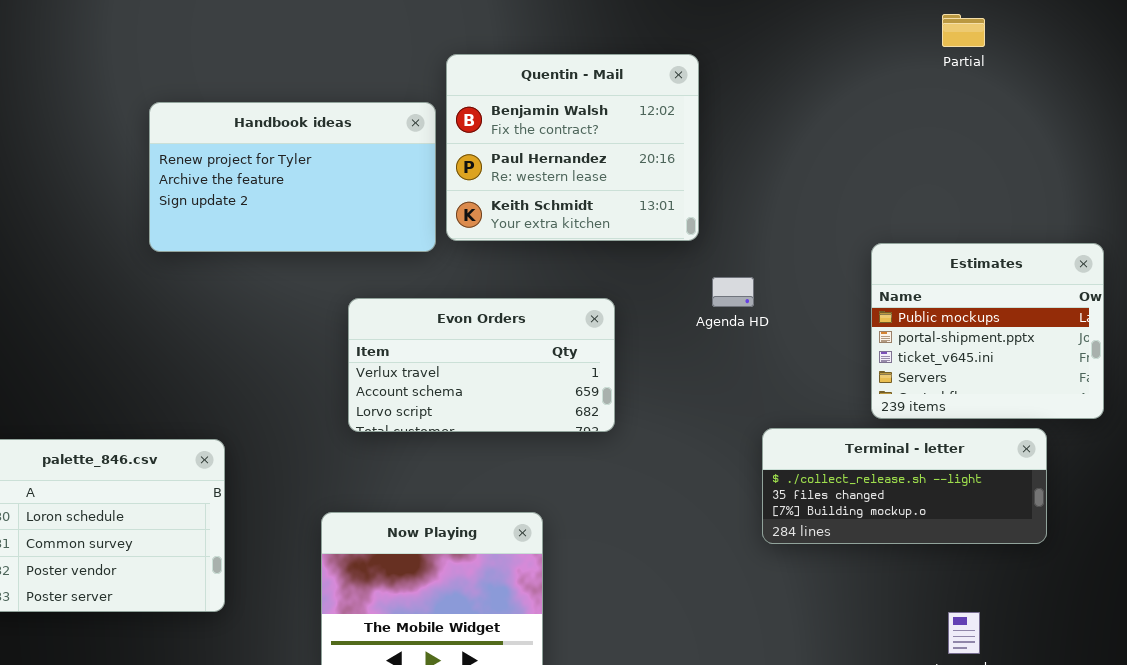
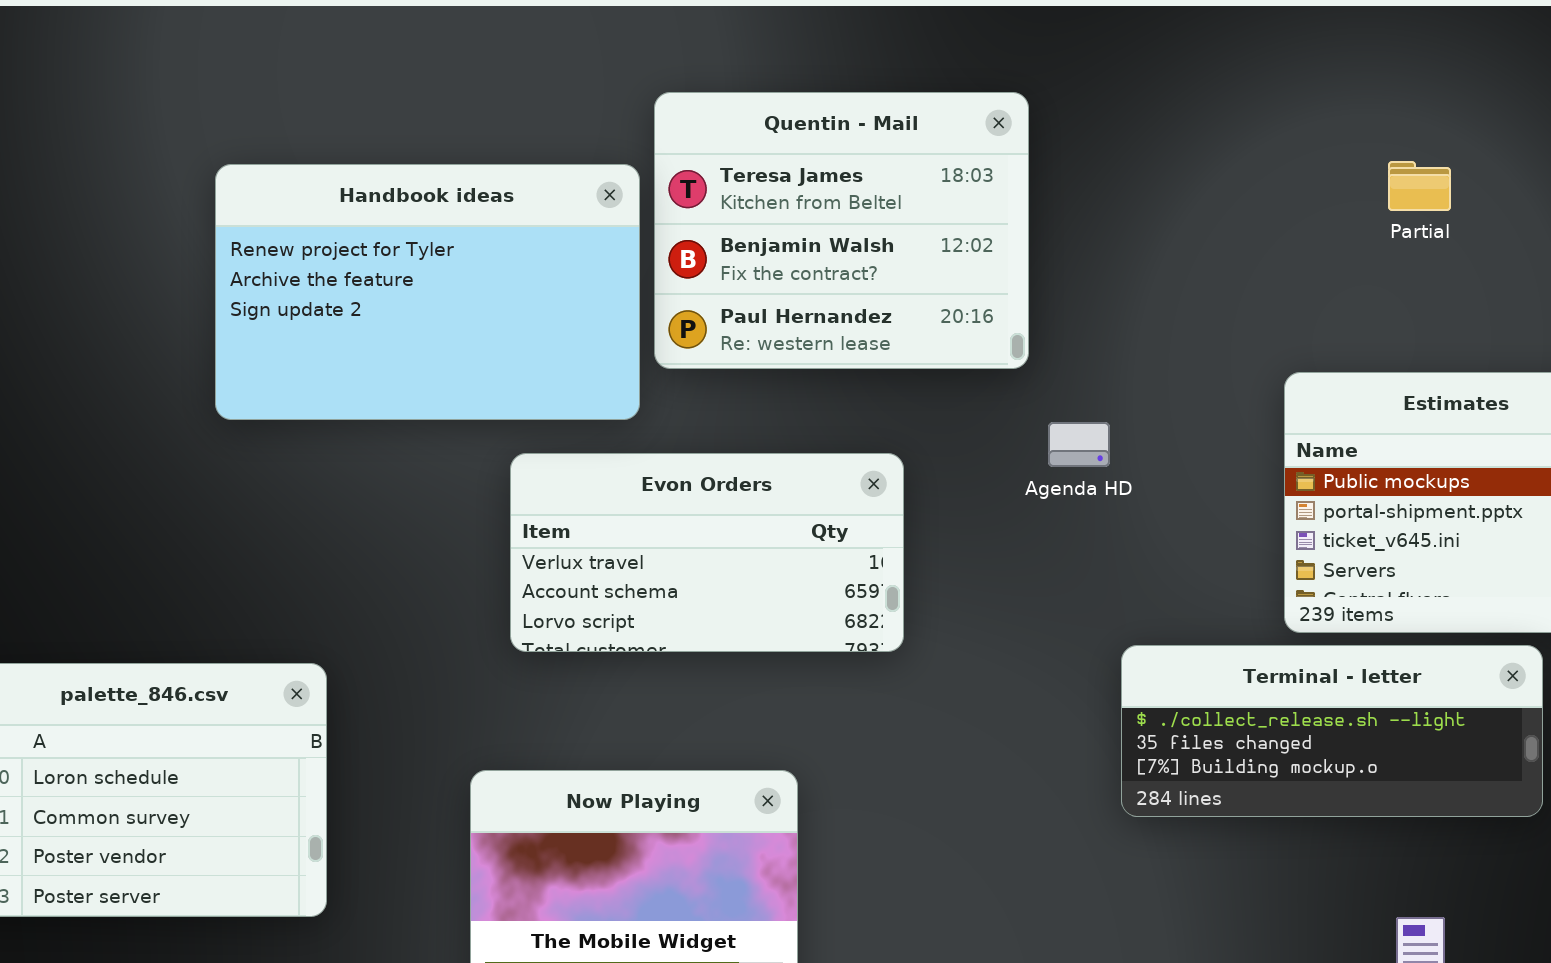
Partial: [942,14,985,47] -> [1388,161,1451,211], moved
Quentin - Mail: [446,54,699,241] -> [654,92,1029,369], scrolled up 1 row
Handbook ideas: [149,102,436,252] -> [215,164,640,420], resized

